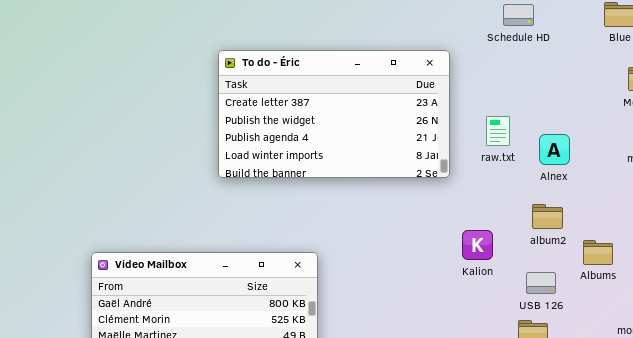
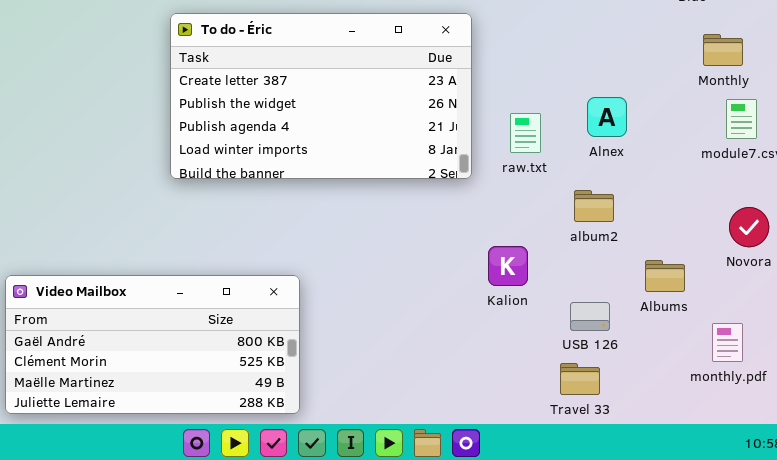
raw.txt: [486,116,510,146] -> [510,113,541,153], moved
Alnex: [539,134,570,165] -> [587,97,627,137], moved
album2: [532,204,563,229] -> [574,190,614,222], moved

